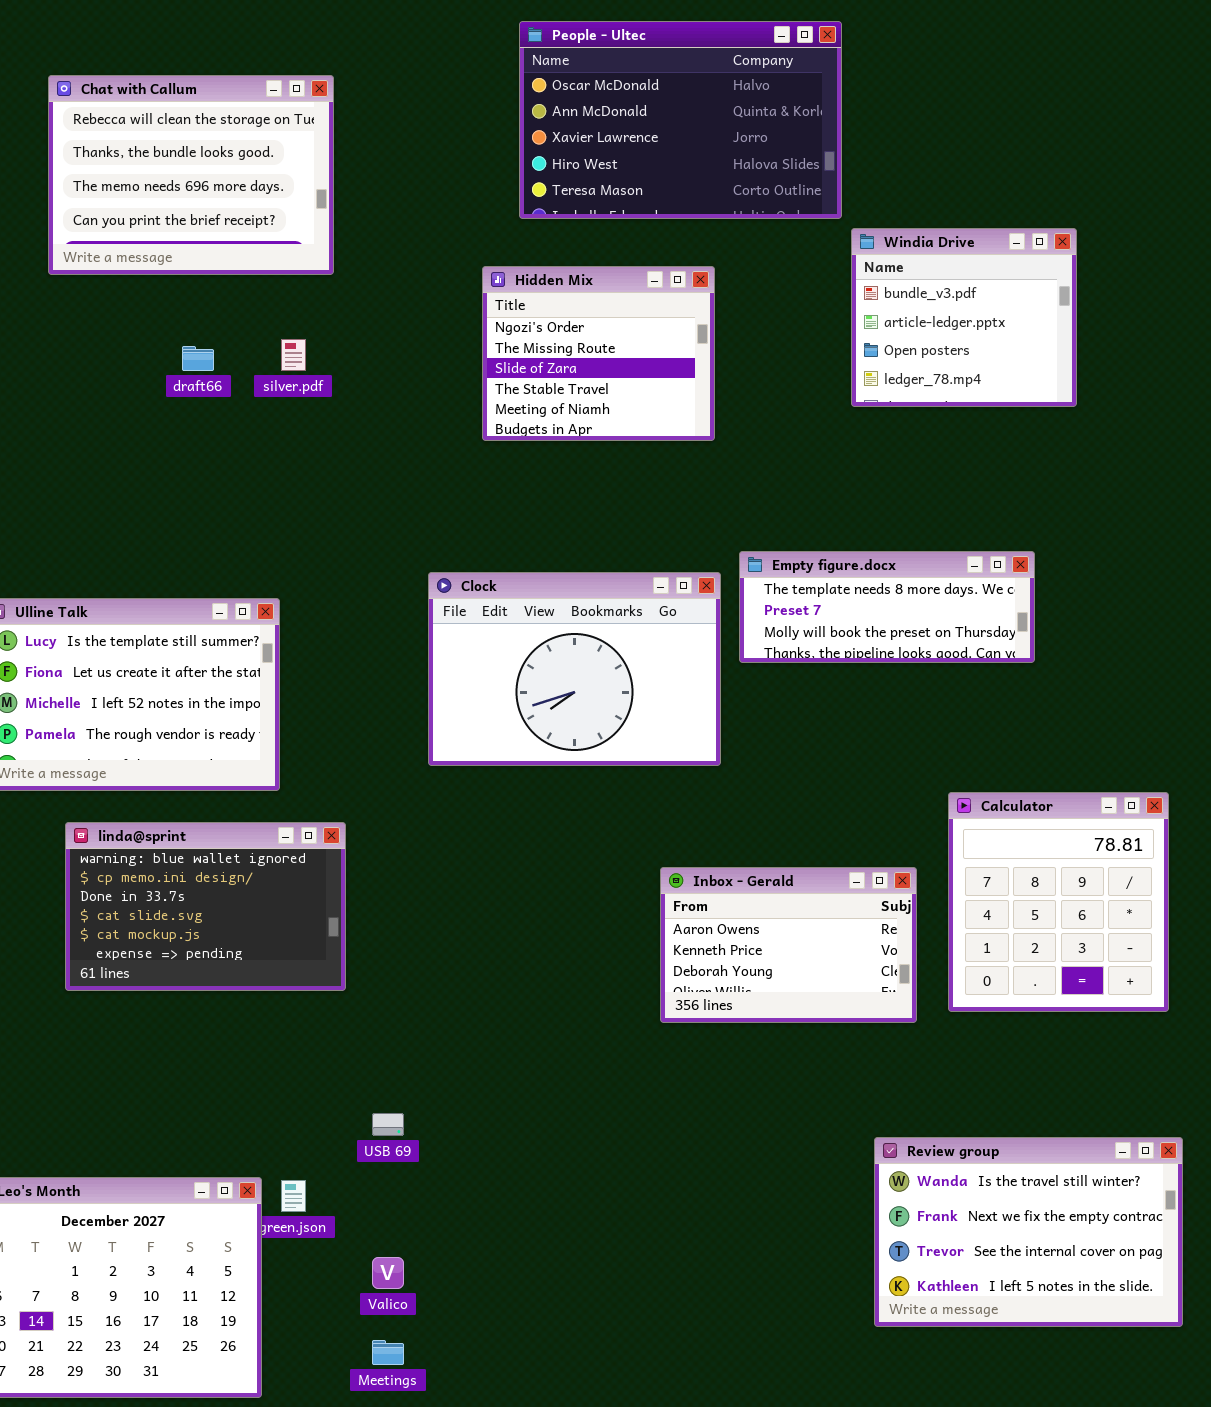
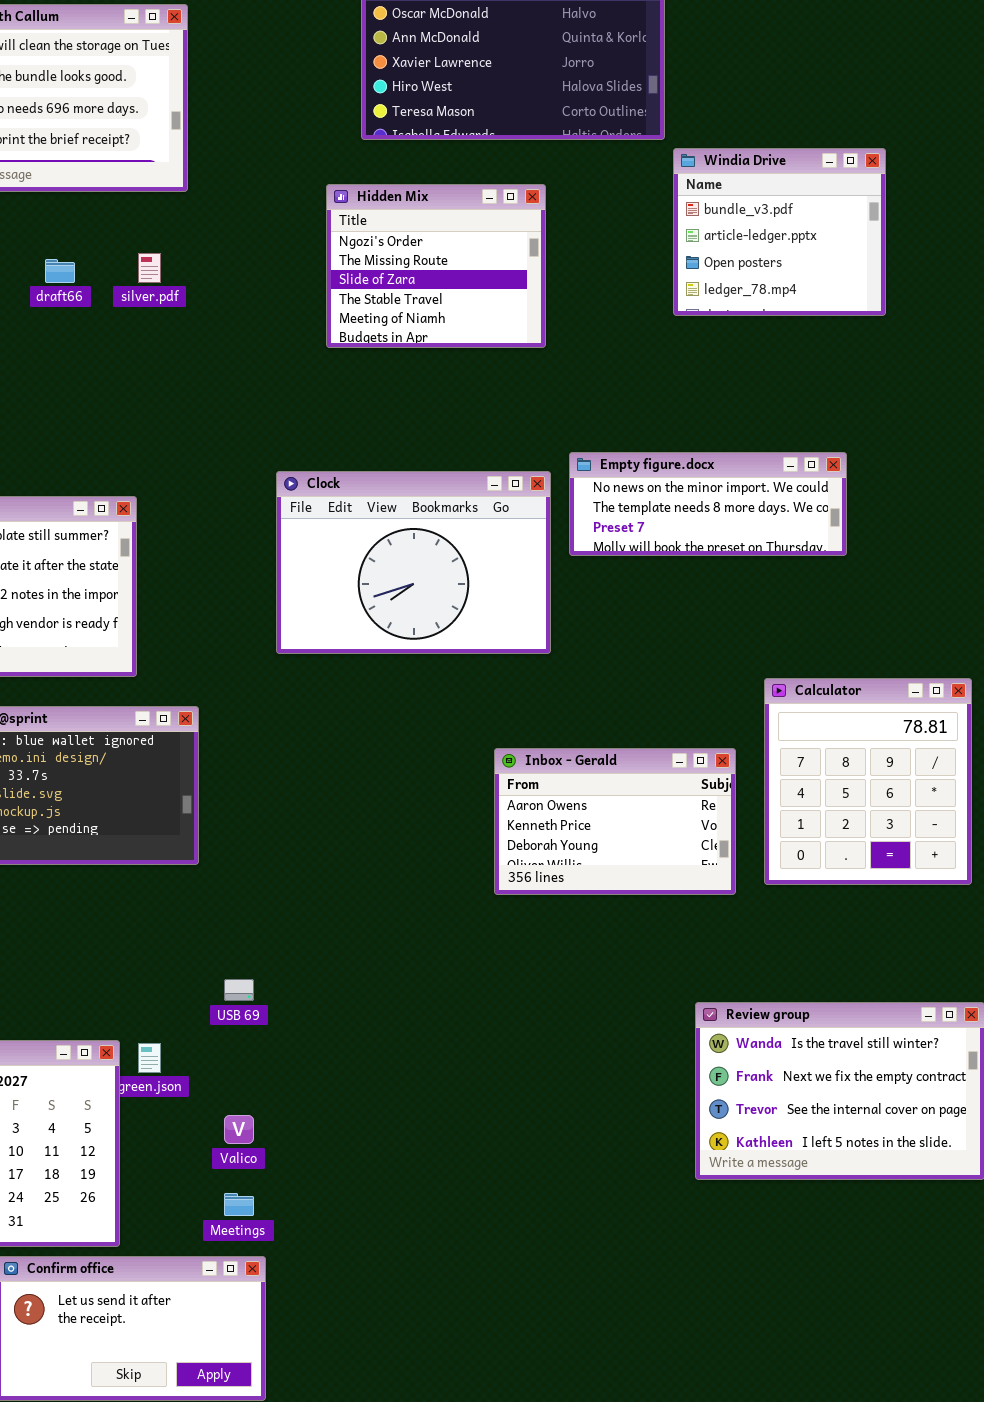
Empty figure.docx: [739,551,1035,663] -> [569,452,847,556], scrolled up 1 row

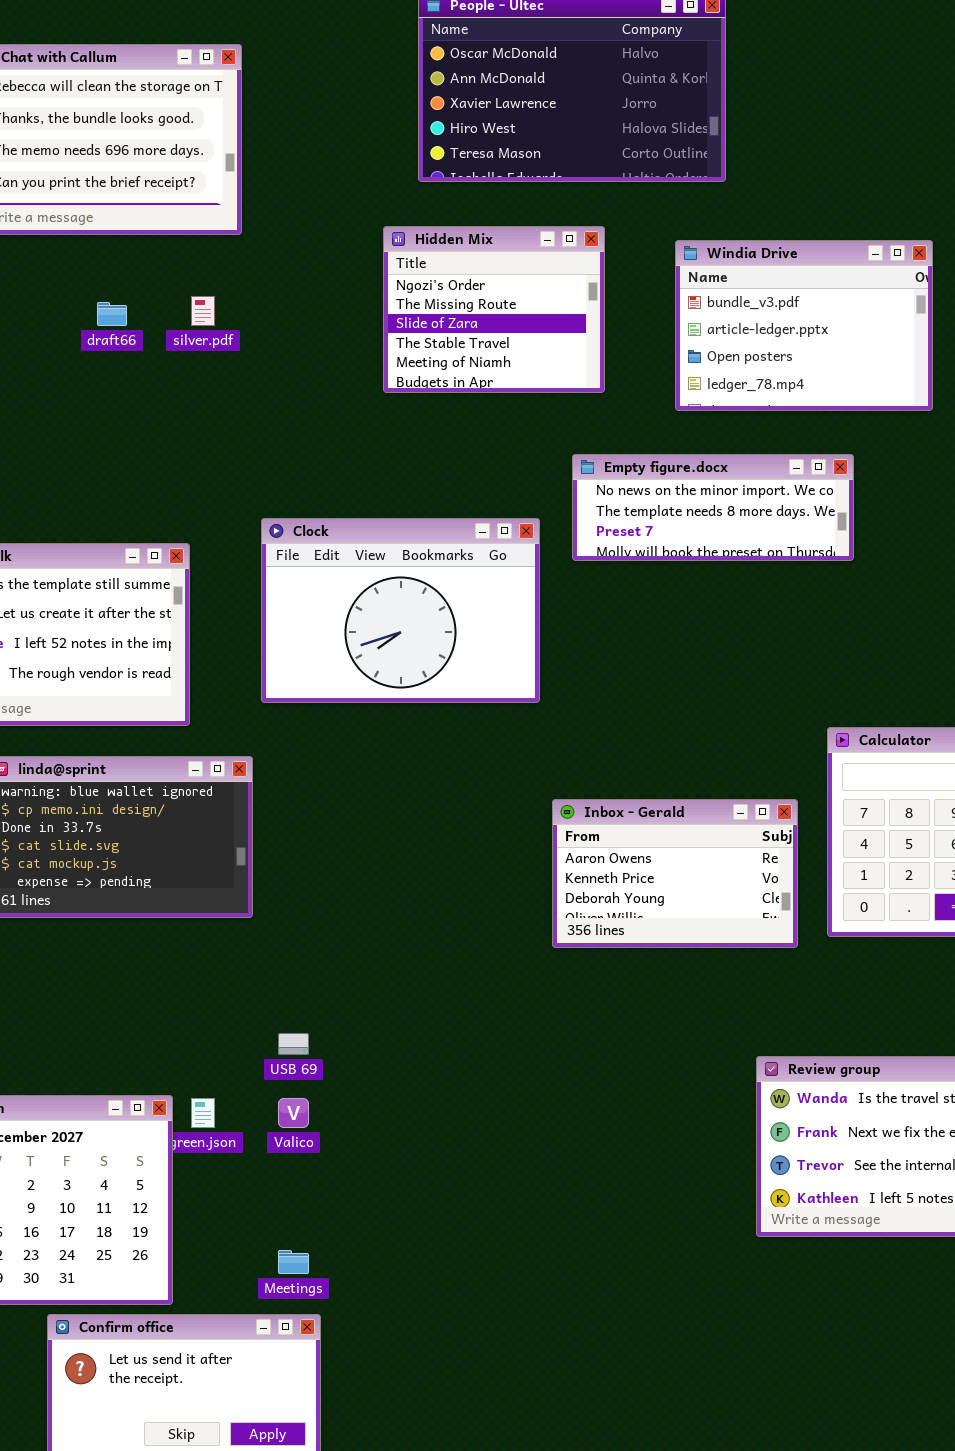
Windia Drive: [673,148,886,316] -> [675,240,933,411], moved, resized
Empty figure.docx: [569,452,847,556] -> [572,454,854,561], moved
Clock: [276,471,551,654] -> [261,518,540,703], moved
Valico: [224,1115,254,1144] -> [278,1098,309,1128], moved

